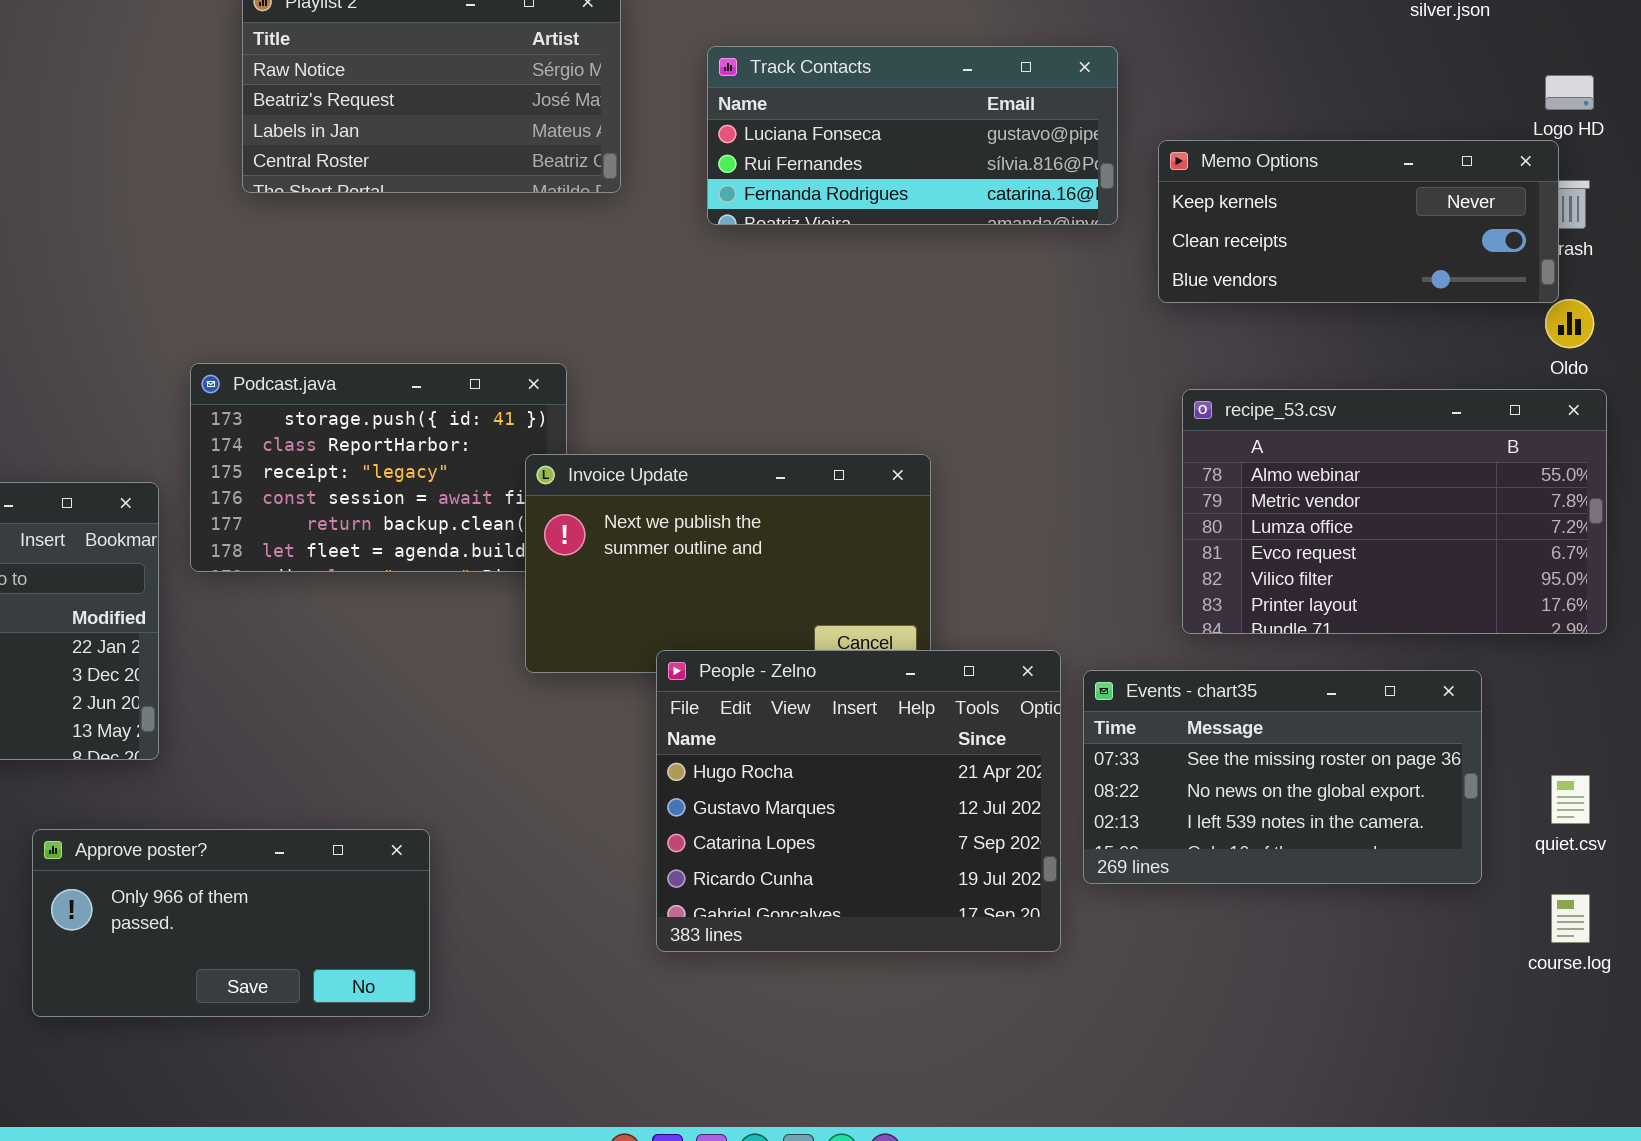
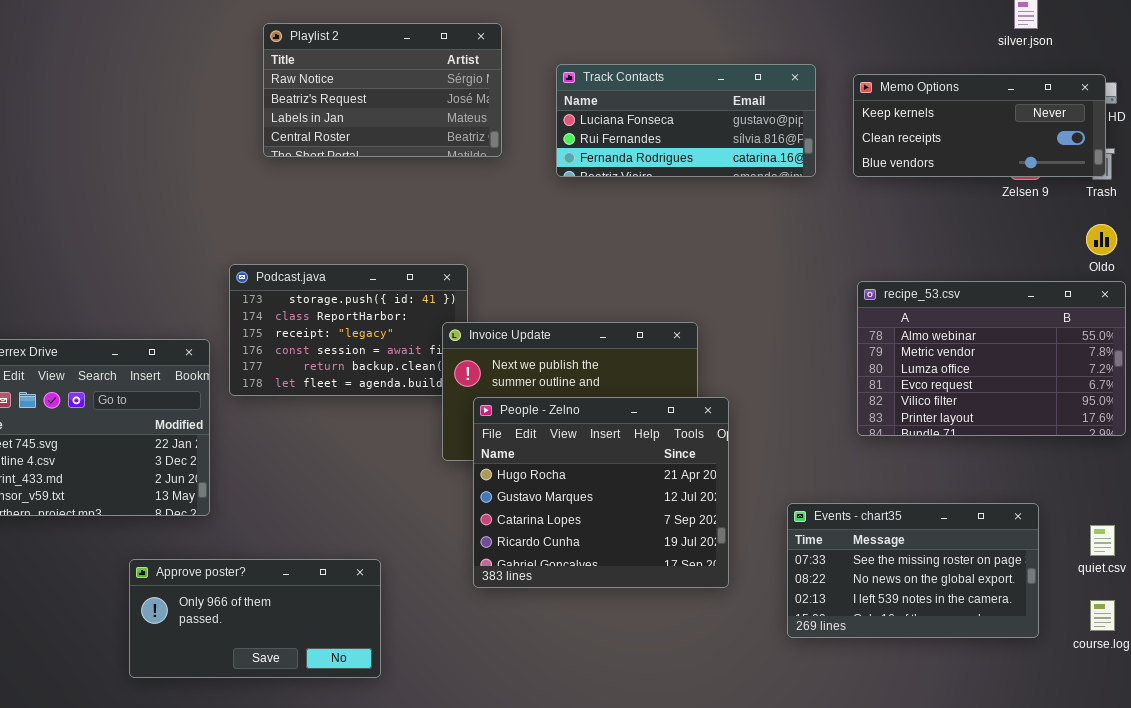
Memo Options: [1158,140,1559,303] -> [853,74,1106,177], moved
People - Zelno: [656,650,1061,952] -> [473,397,729,588], moved
Events - chart35: [1083,670,1482,884] -> [787,503,1039,638], moved

